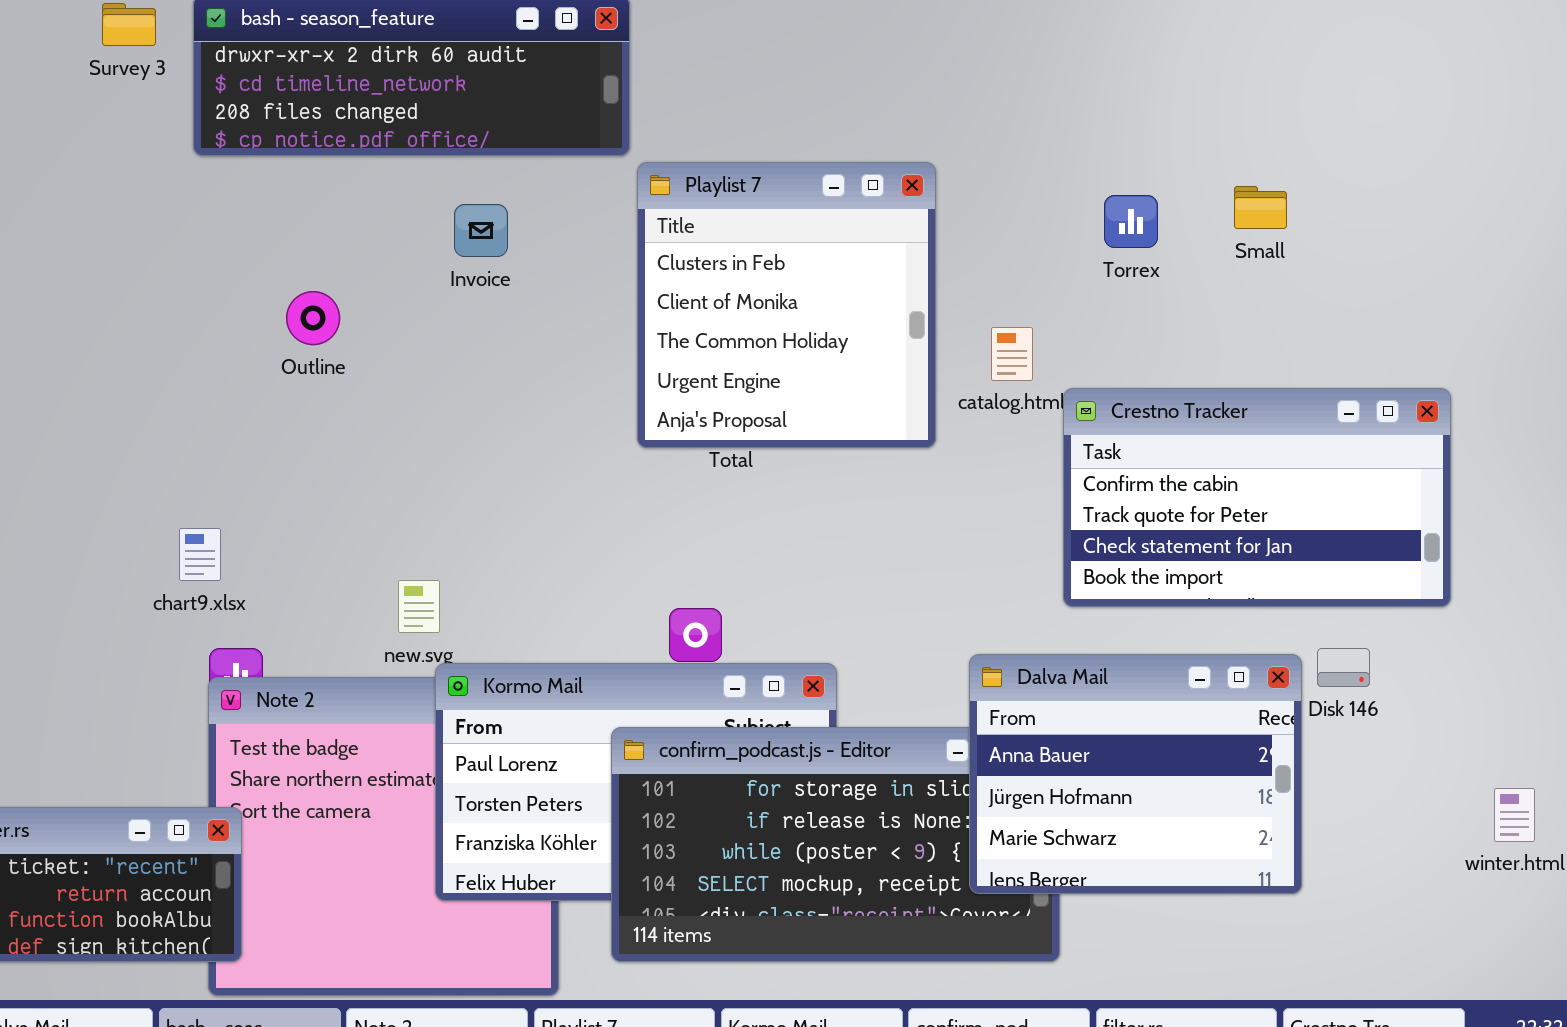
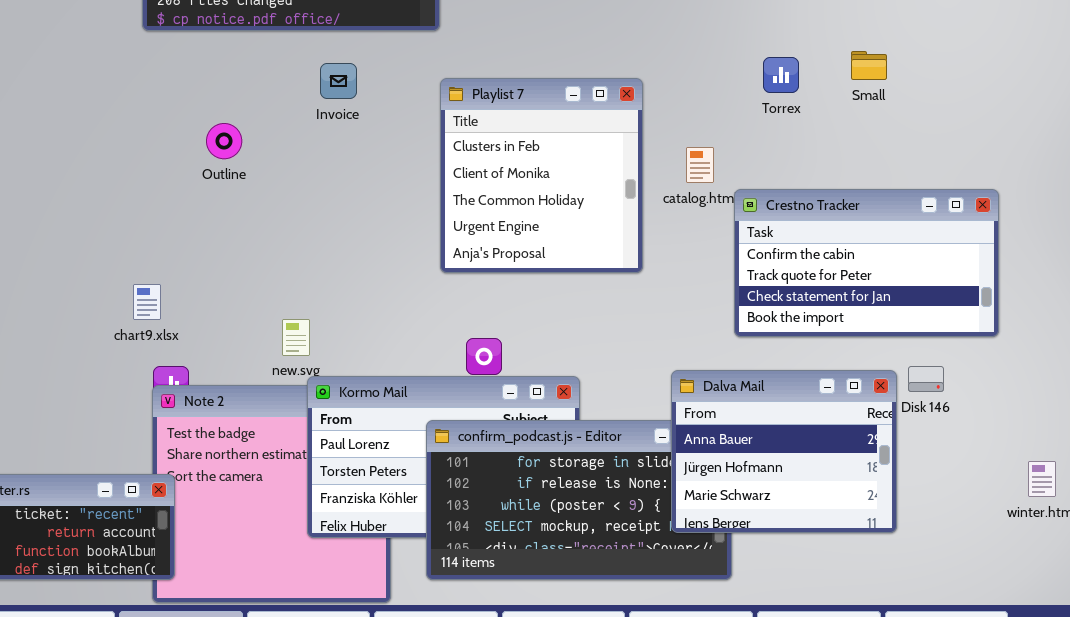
Playlist 7: [637,162,936,448] -> [440,78,643,273], moved

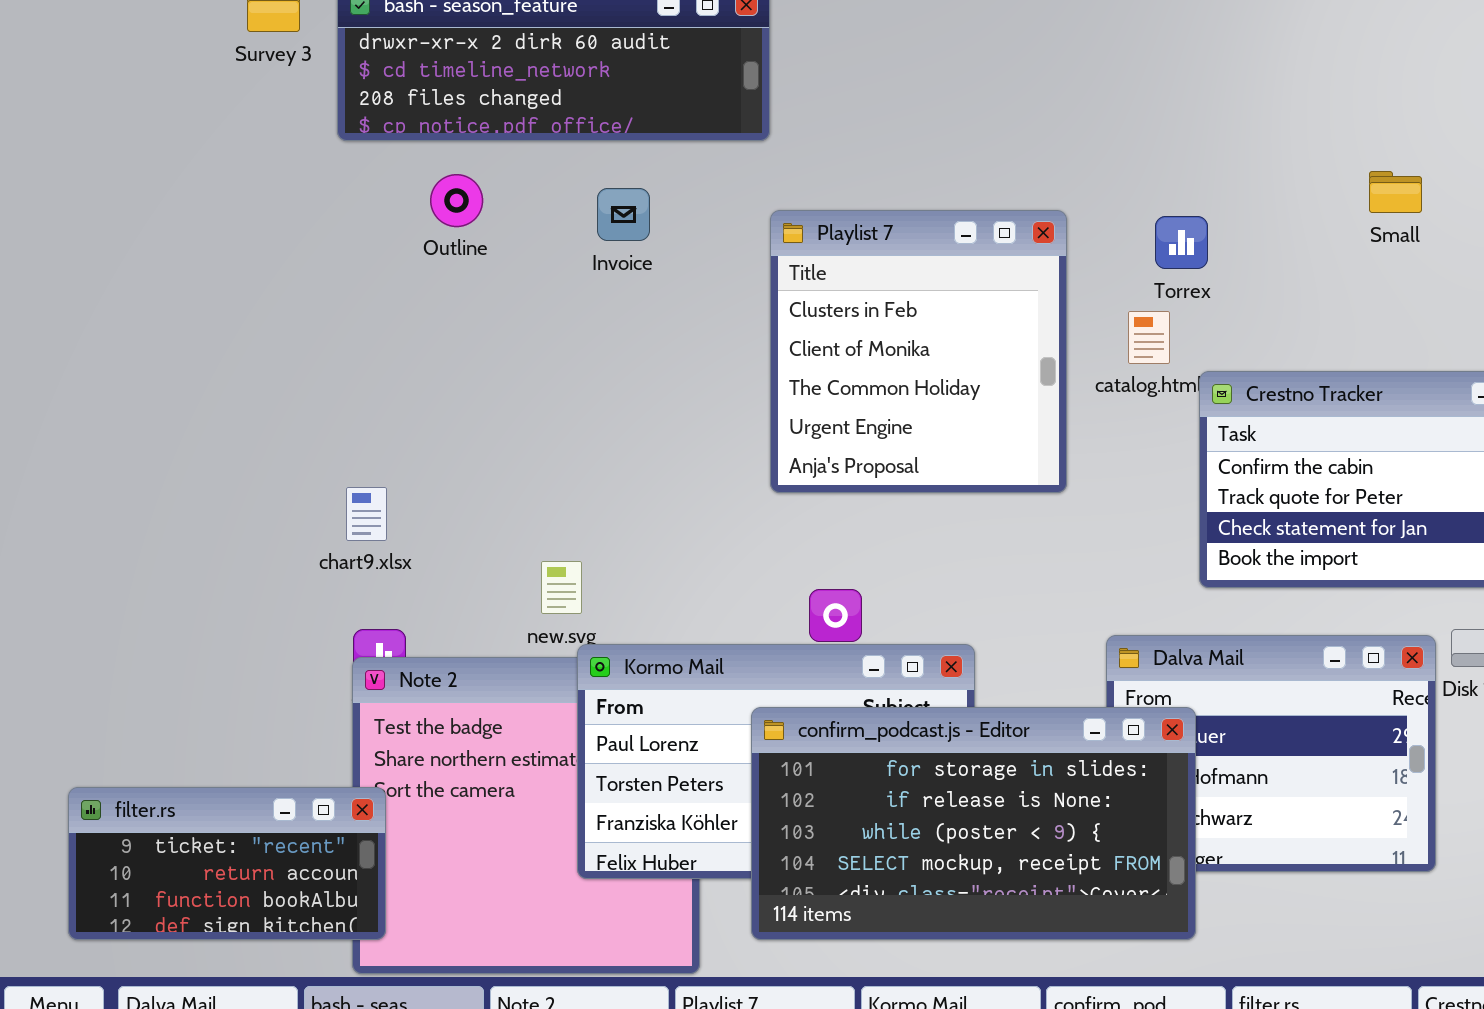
Torrex: [763,57,799,93] -> [1155,216,1208,269], moved
Outline: [206,123,242,159] -> [430,174,483,227], moved
chart9.xlsx: [133,284,161,320] -> [346,487,387,541], moved
confirm_podcast.js - Editor: [426,420,732,580] -> [751,707,1196,940], raised

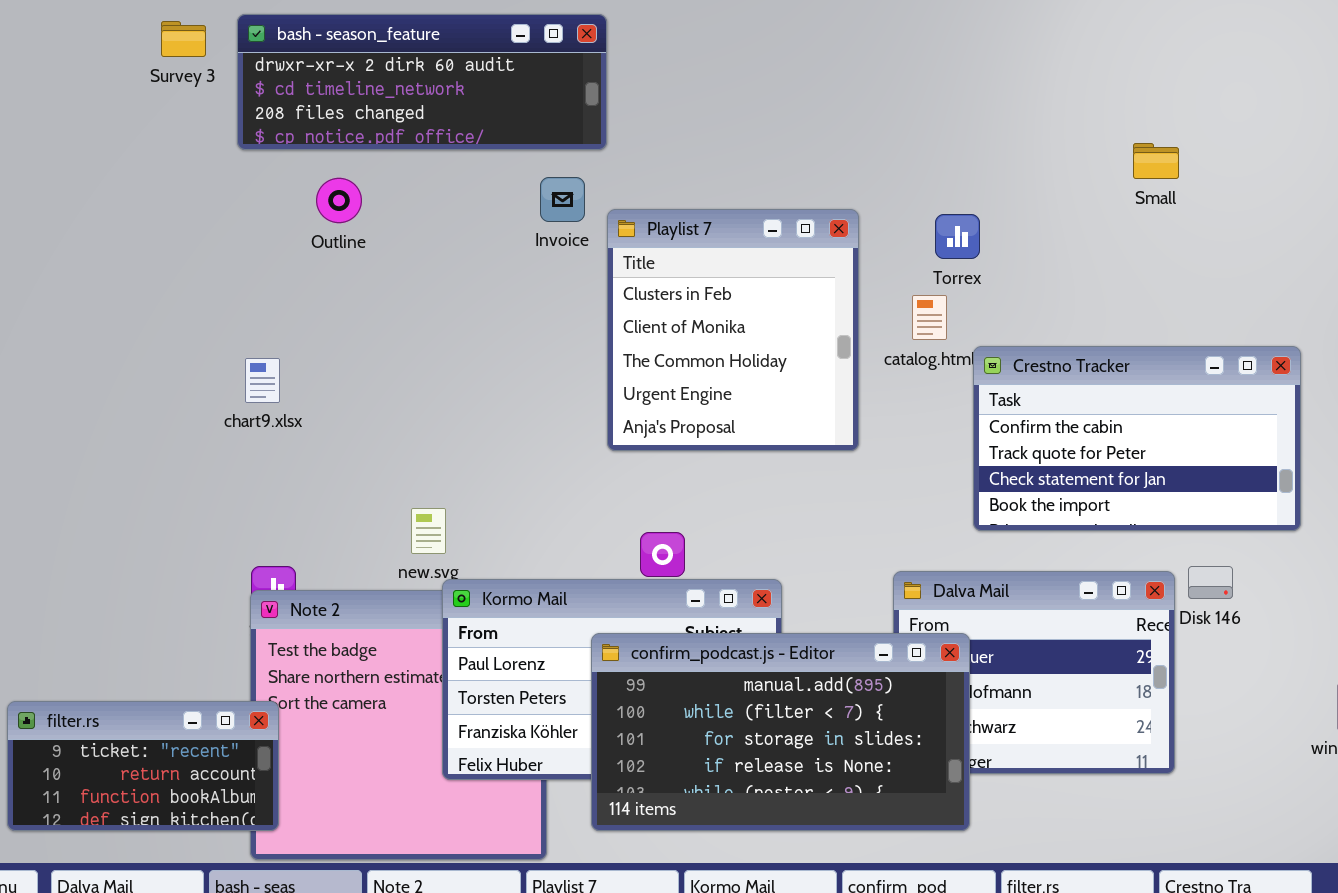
Small: [1369,171,1422,213] -> [1133,143,1179,179], moved
Invoice: [597,188,650,241] -> [540,177,585,222], moved
chart9.xlsx: [346,487,387,541] -> [245,358,280,403], moved
confirm_podcast.js - Editor: [751,707,1196,940] -> [591,633,970,831], scrolled up 2 rows

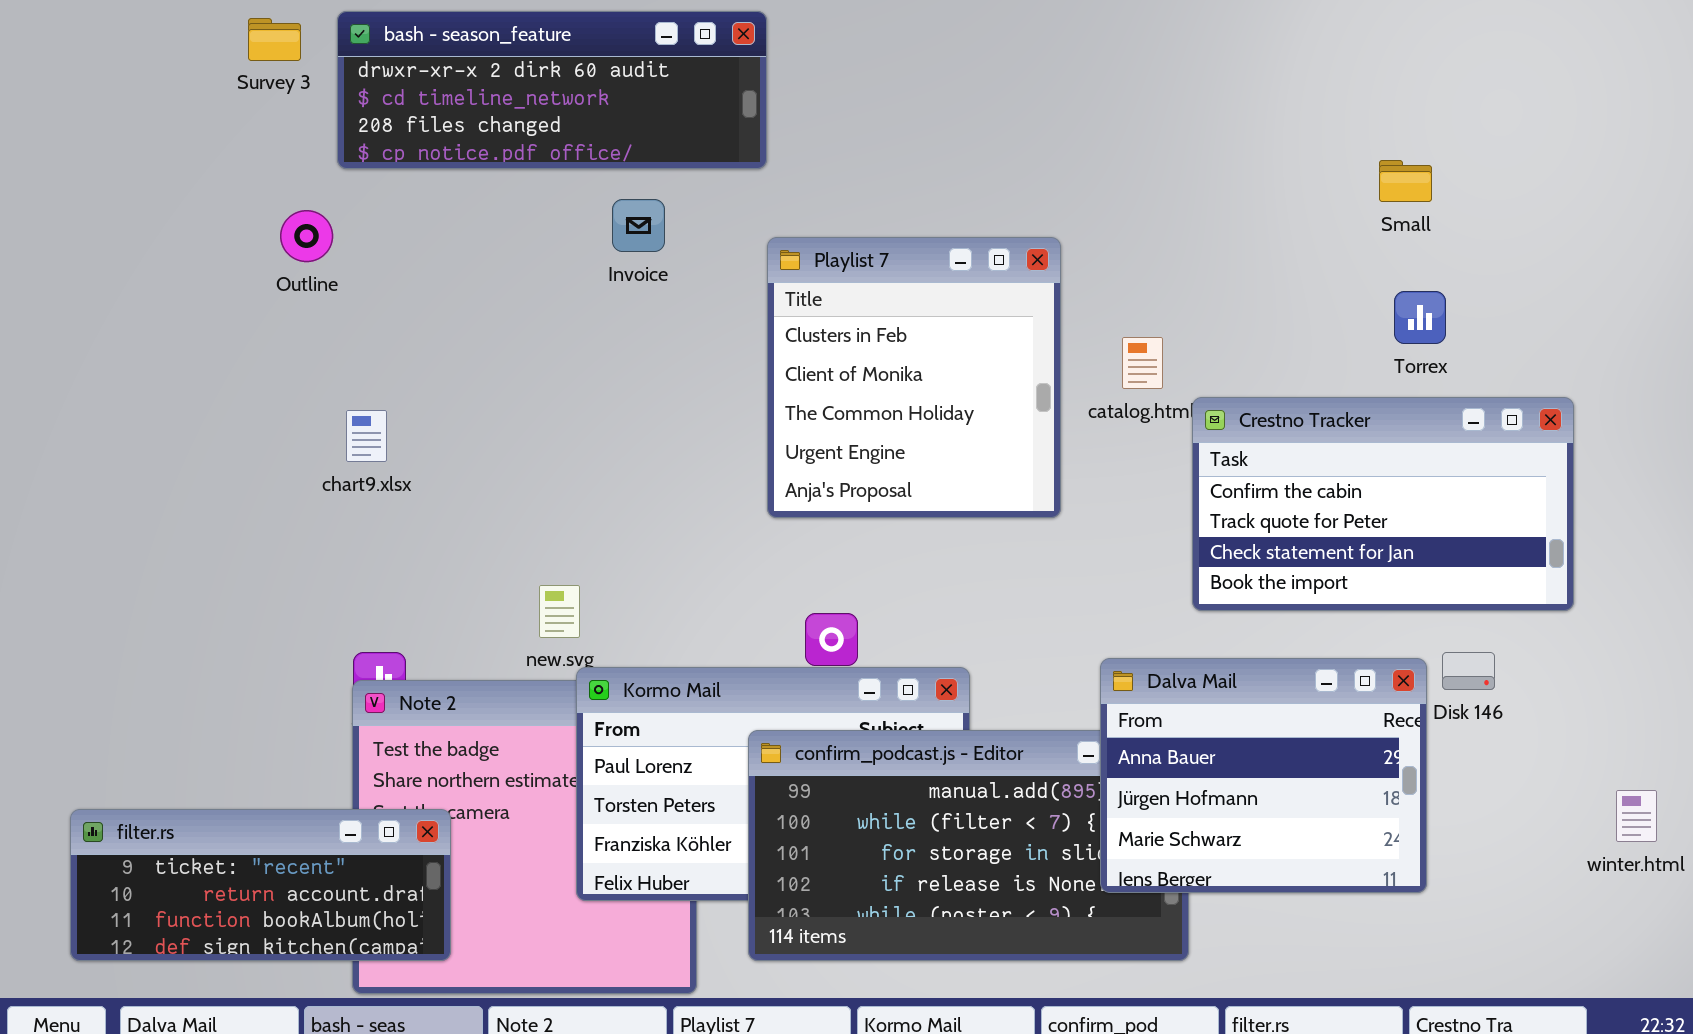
Invoice: [540,177,585,222] -> [612,199,665,252], moved
Outline: [316,178,362,223] -> [280,210,333,262], moved
Torrex: [935,214,980,259] -> [1394,291,1446,344], moved
Dalva Mail: [893,571,1175,774] -> [1100,658,1427,893], raised
filter.rs: [7,701,279,831] -> [70,809,451,961], resized

